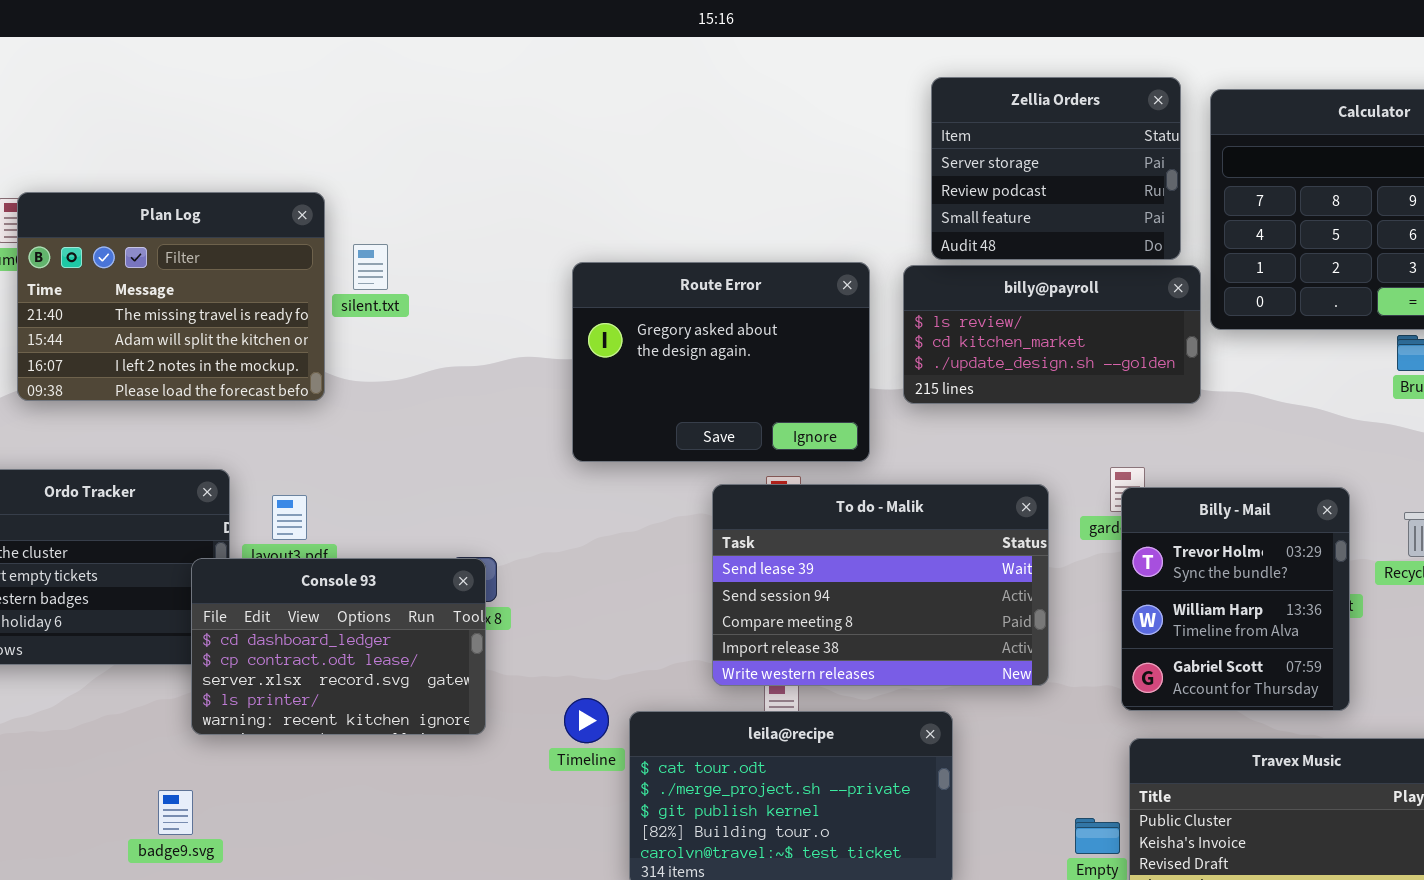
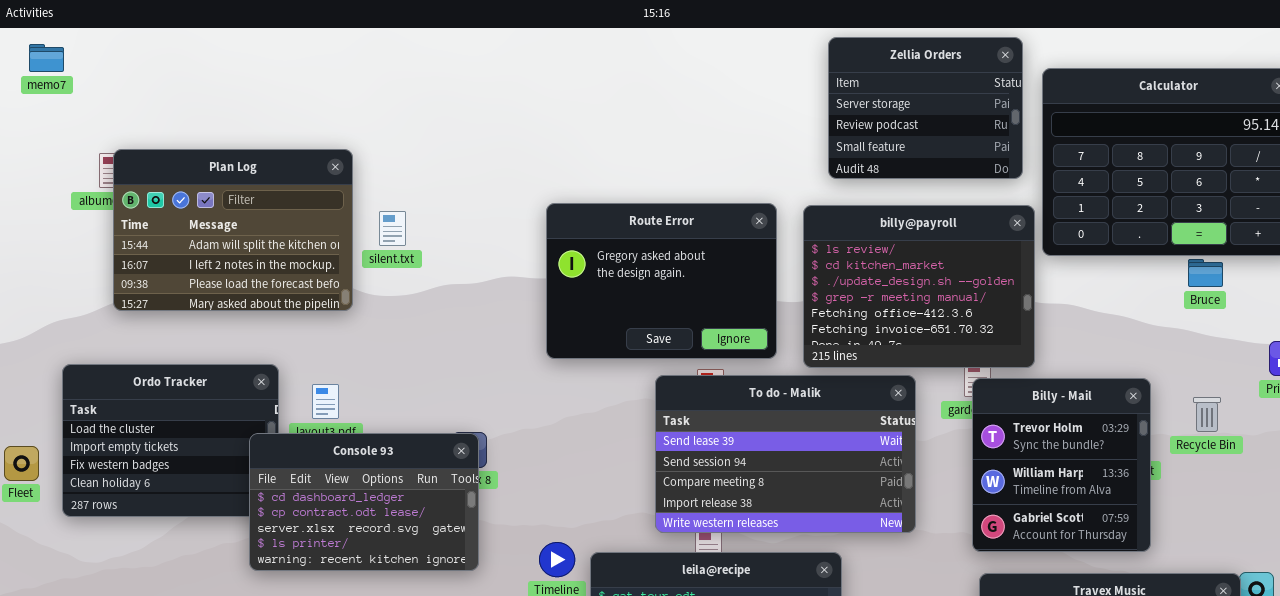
Zellia Orders: [931,77,1181,260] -> [828,37,1023,179], moved
Plan Log: [17,192,325,401] -> [113,149,353,311], scrolled down 1 row
silent.txt: [353,244,388,290] -> [379,211,406,246], moved
billy@payroll: [903,265,1201,404] -> [803,205,1035,368], resized

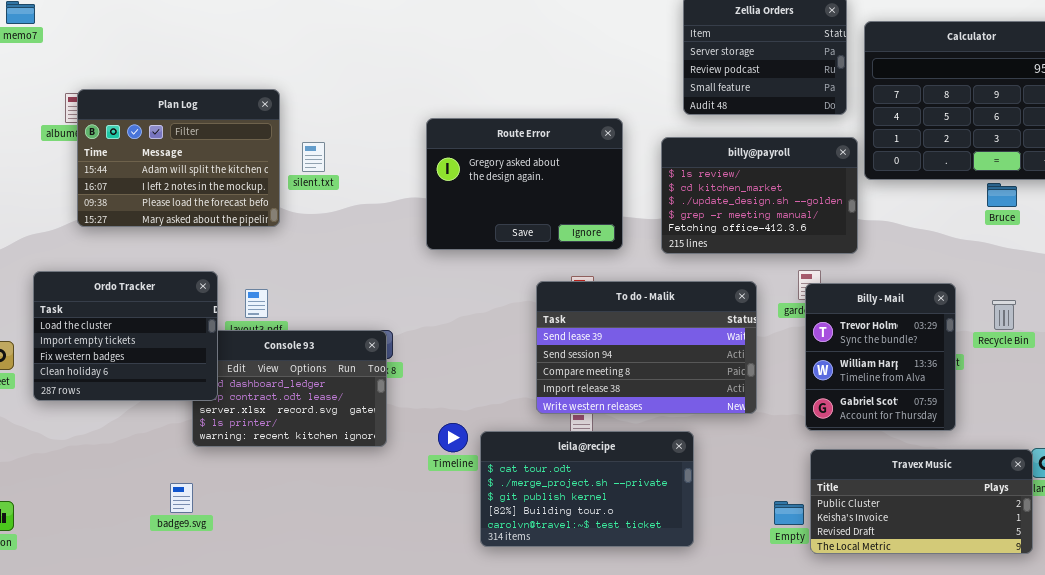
Route Error: [546,203,777,359] -> [426,118,623,250], moved
billy@payroll: [803,205,1035,368] -> [661,137,858,254], resized
Ordo Tracker: [62,364,279,517] -> [33,271,218,401], raised

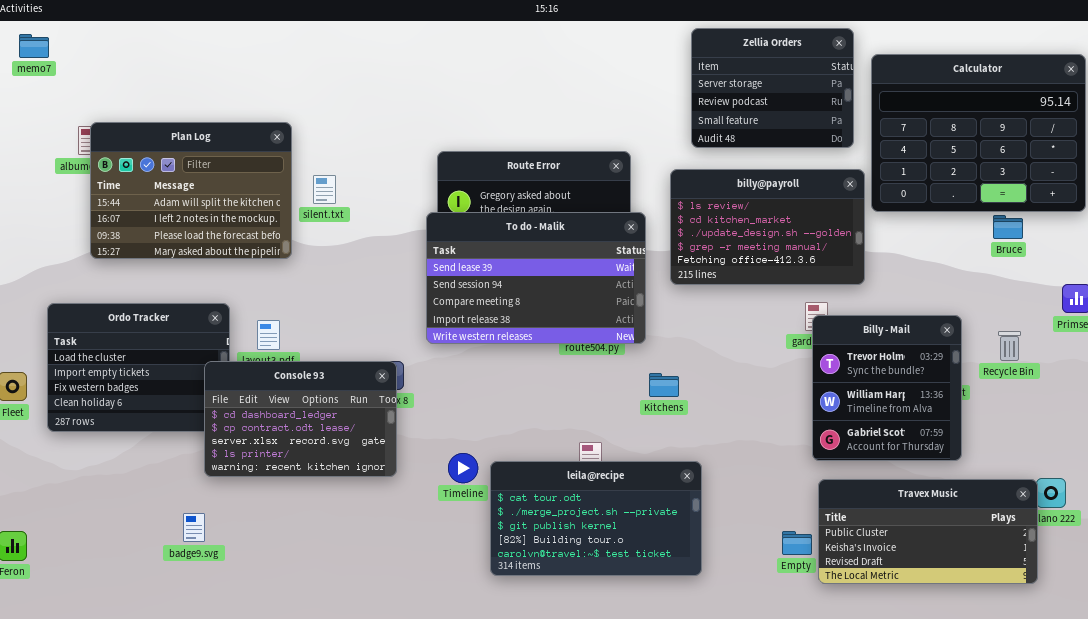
To do - Malik: [536,281,757,414] -> [426,212,646,344], moved
Console 93: [192,330,387,447] -> [204,361,397,477], raised

